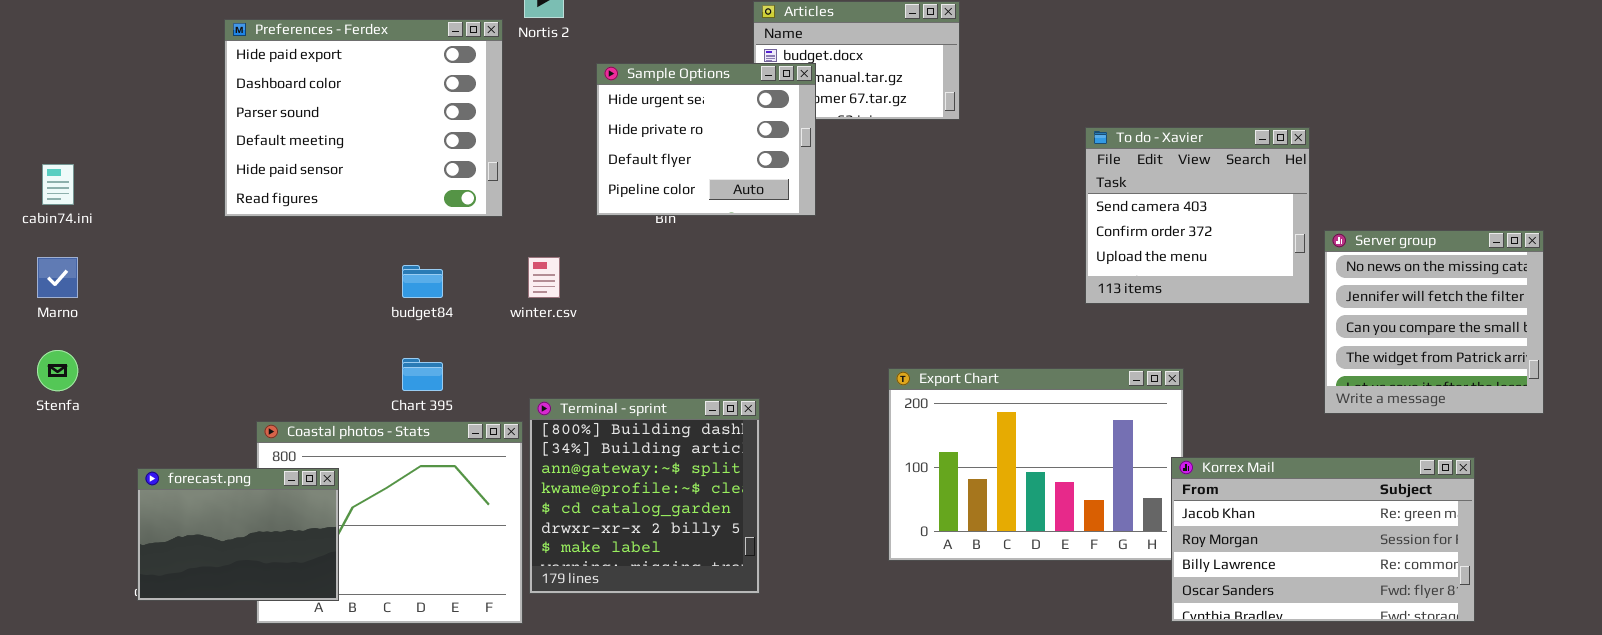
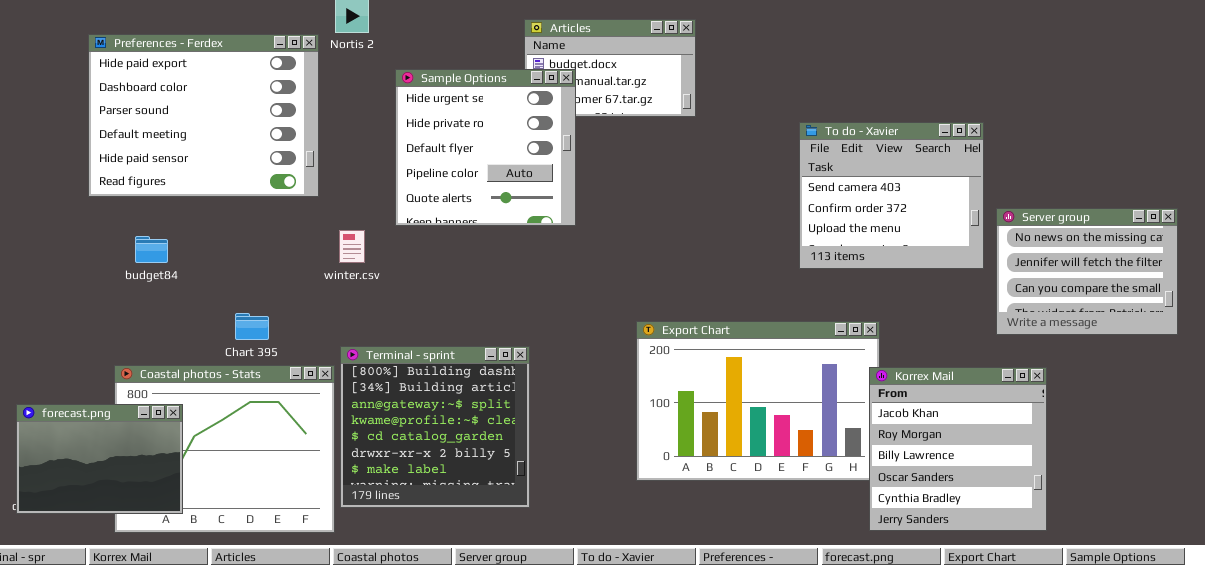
Sample Options: [596,63,816,216] -> [395,69,576,226], resized
Server group: [1324,230,1544,414] -> [996,208,1178,335], resized
budget84: [402,265,443,298] -> [135,236,168,263], moved
Korrex Mail: [1171,457,1475,622] -> [869,367,1047,531], resized

